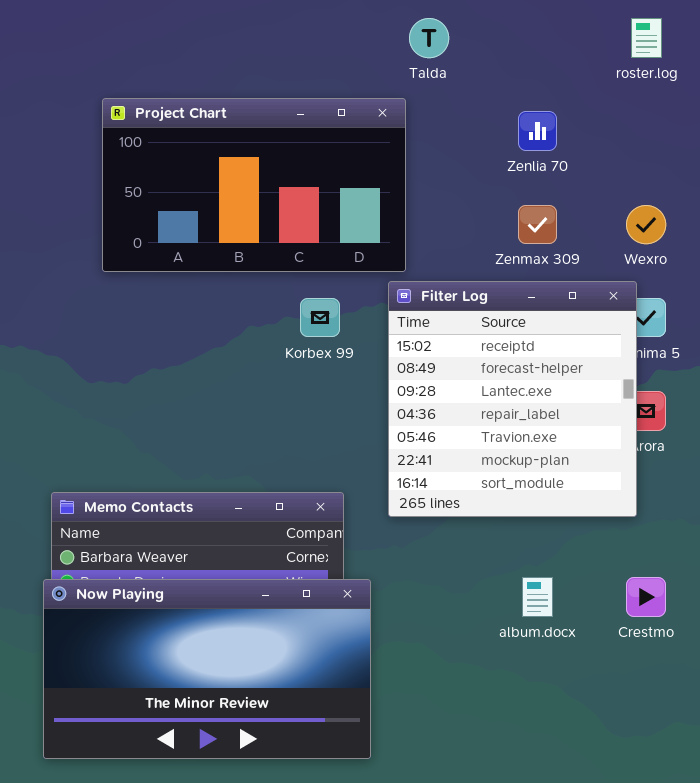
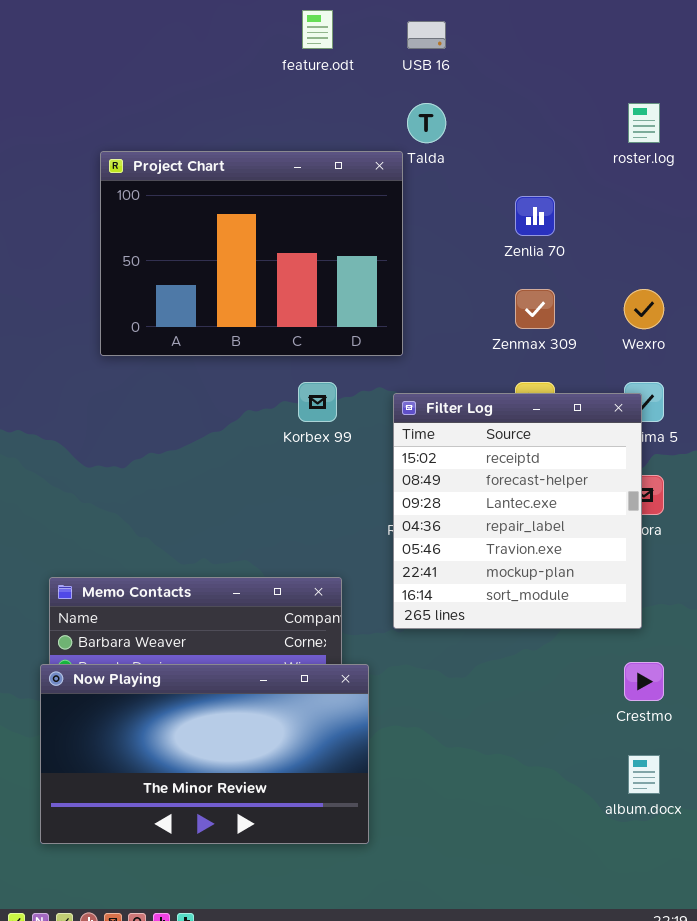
Project Chart: [102,98,406,272] -> [100,151,403,356], resized
Filter Log: [388,281,637,517] -> [393,393,642,629], moved
album.docx: [522,577,553,617] -> [628,755,660,794], moved

